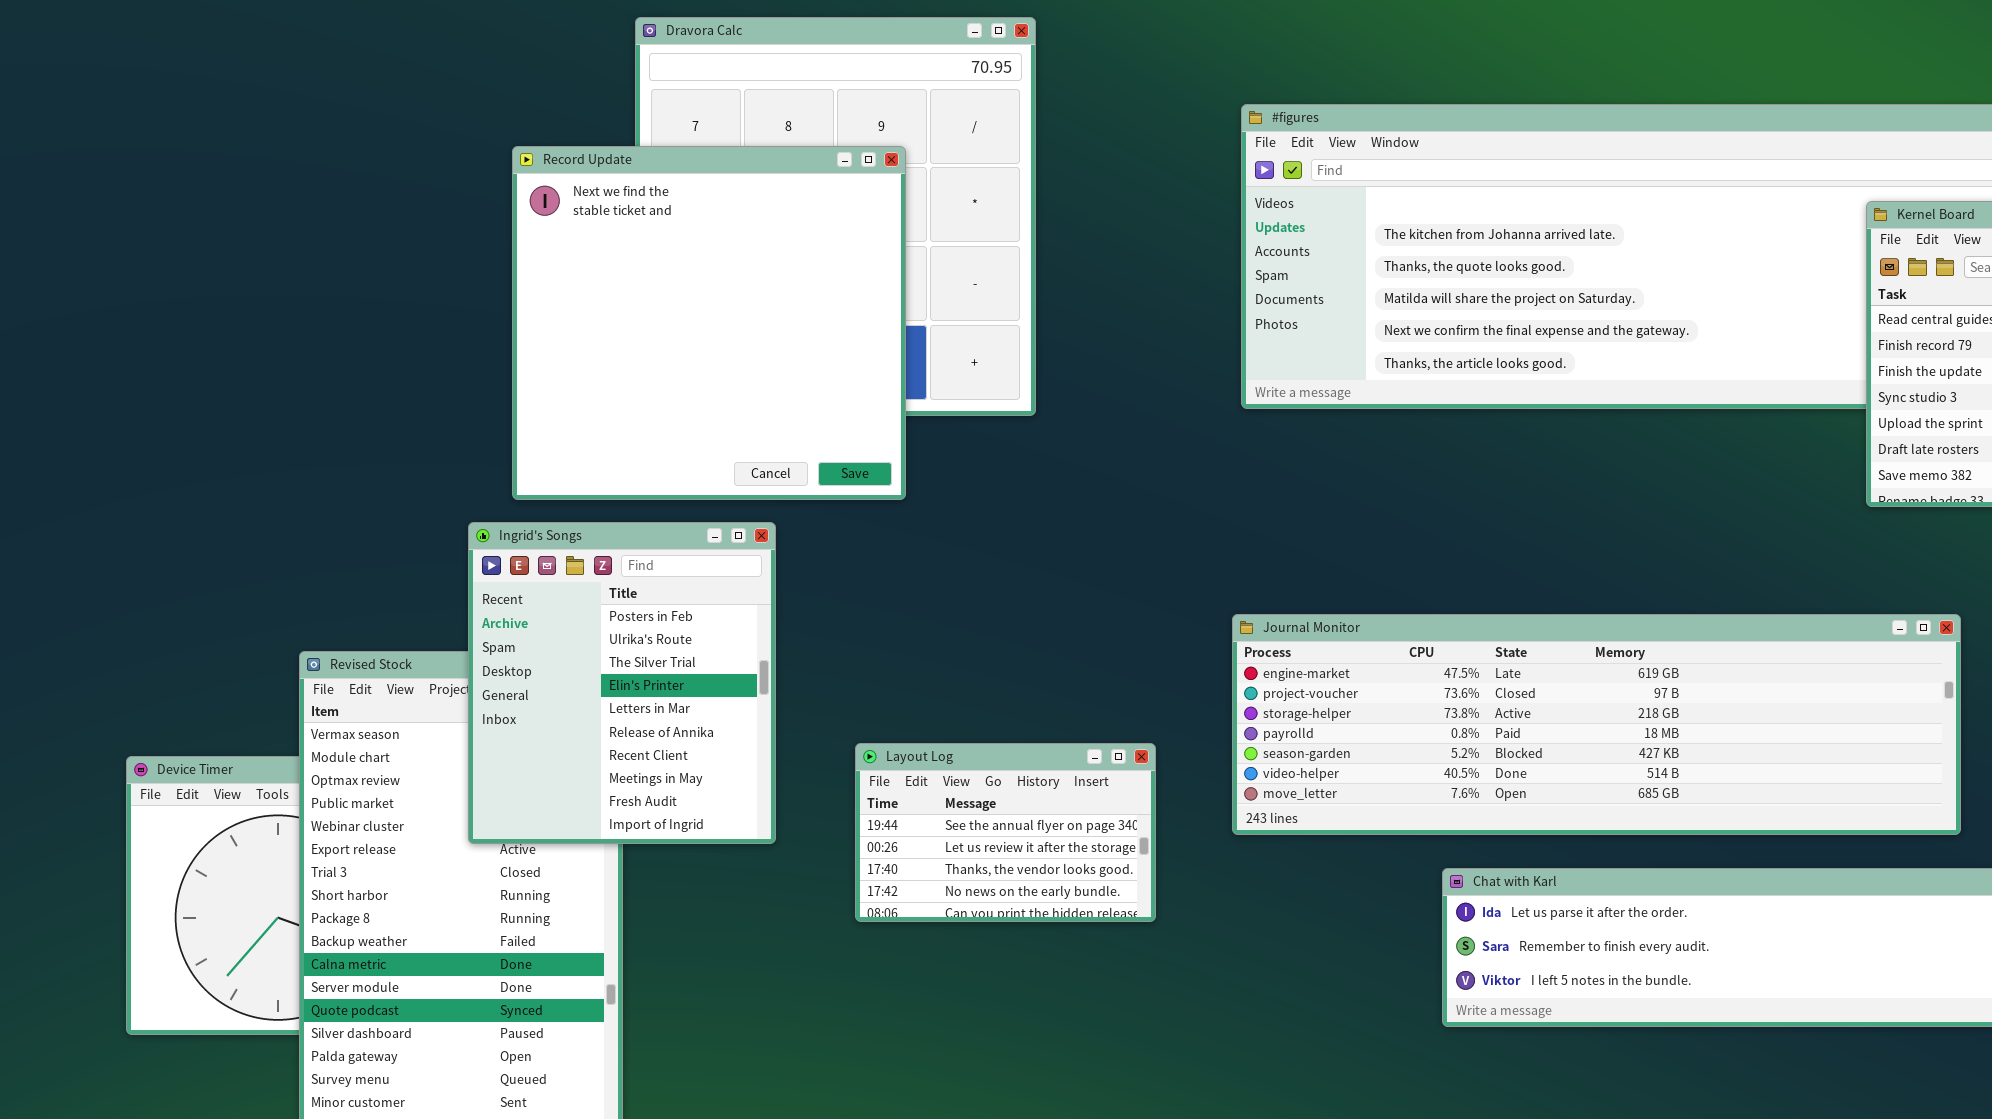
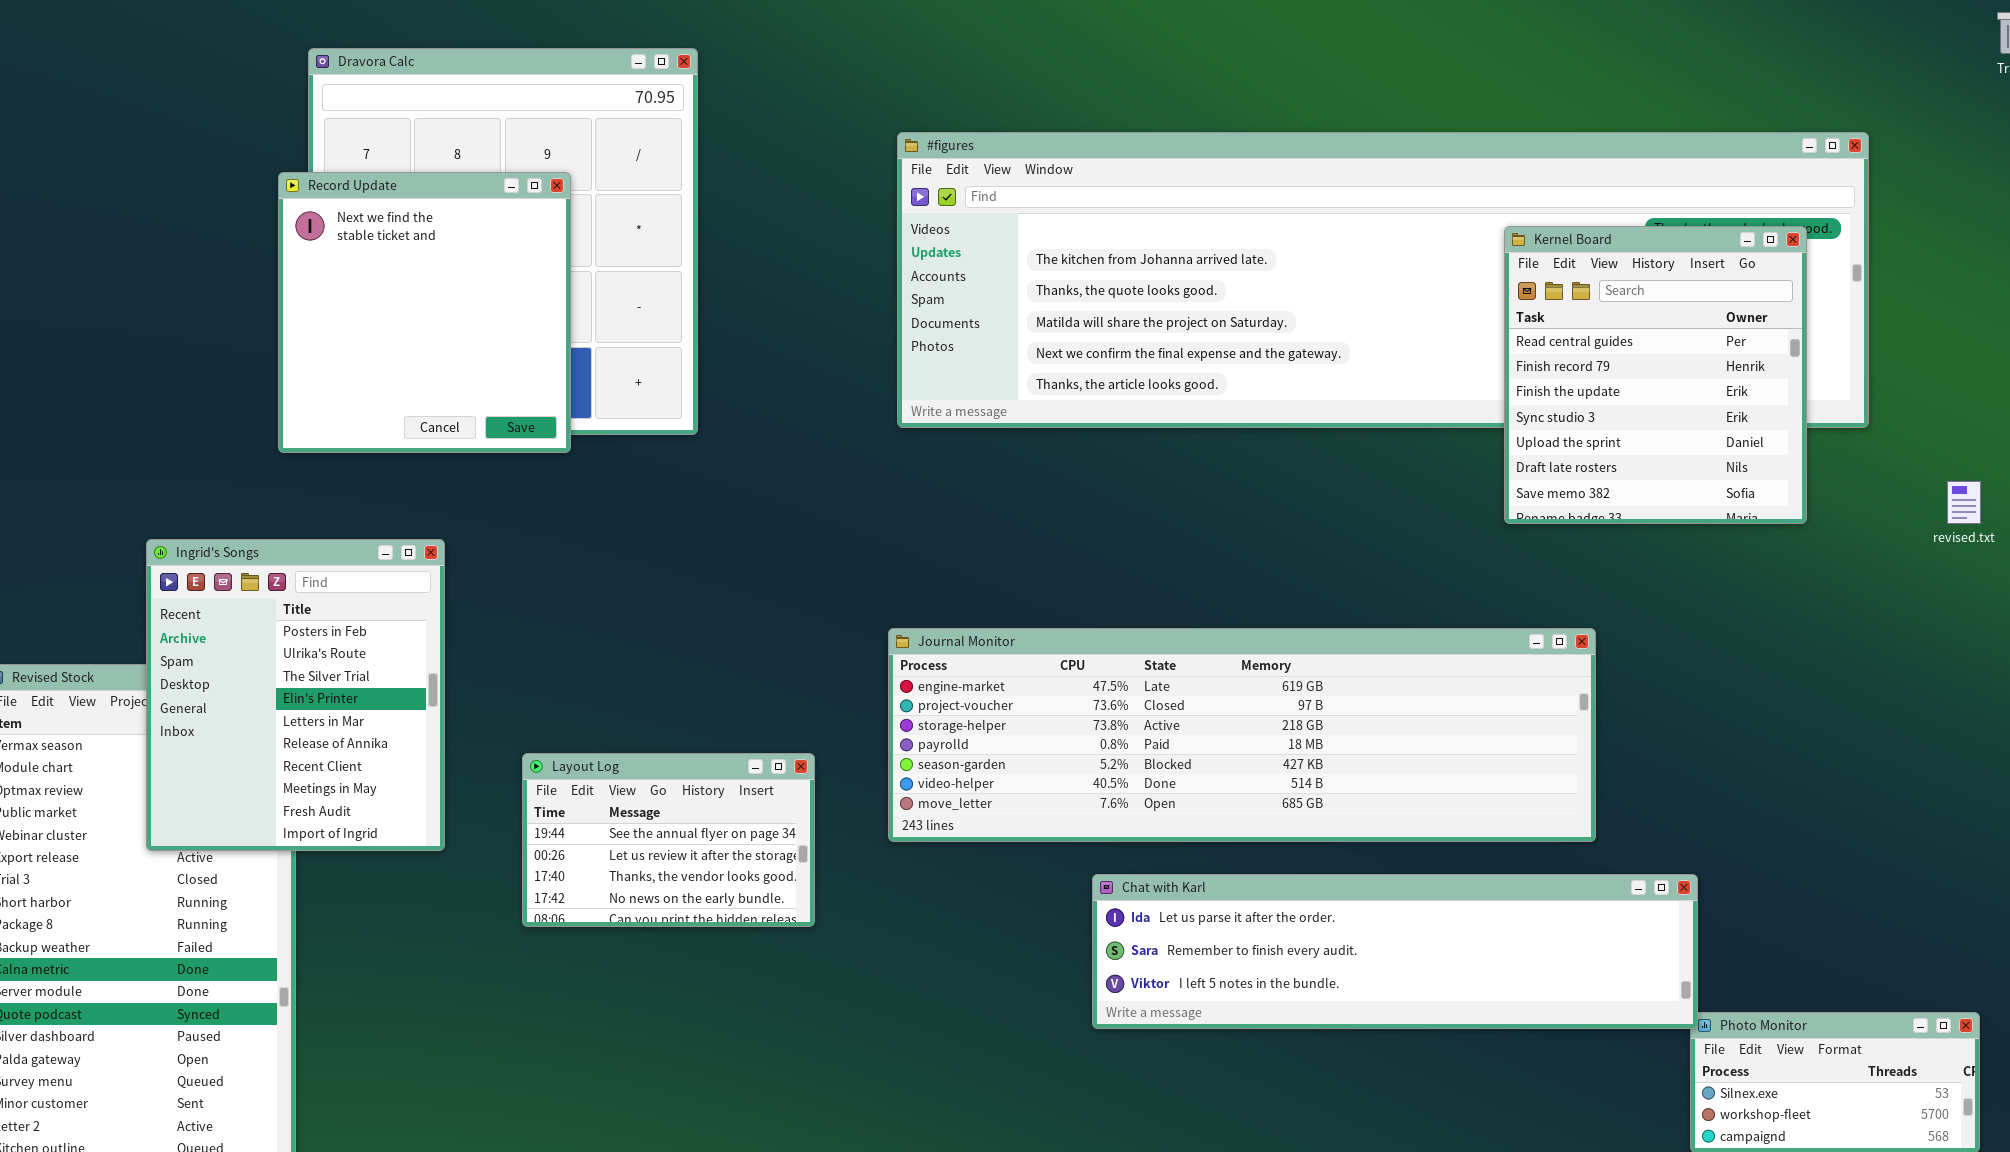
Record Update: [512,146,906,500] -> [278,172,571,453], resized

